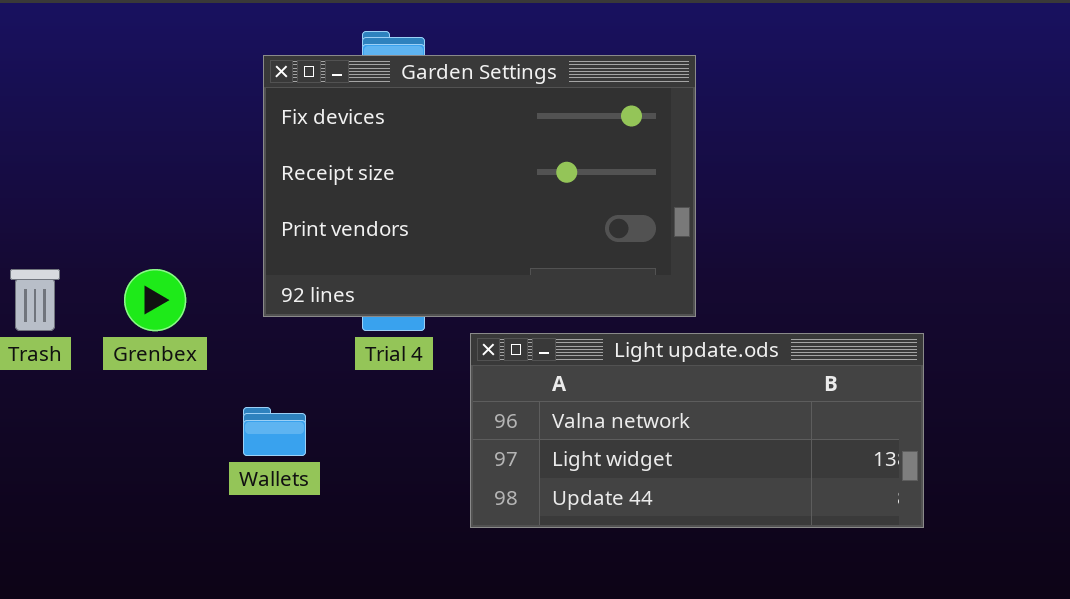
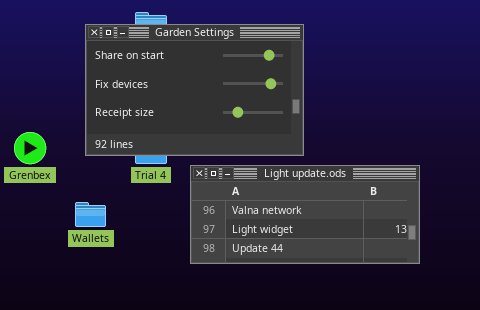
Garden Settings: [263,55,696,317] -> [85,24,304,156], scrolled up 1 row

